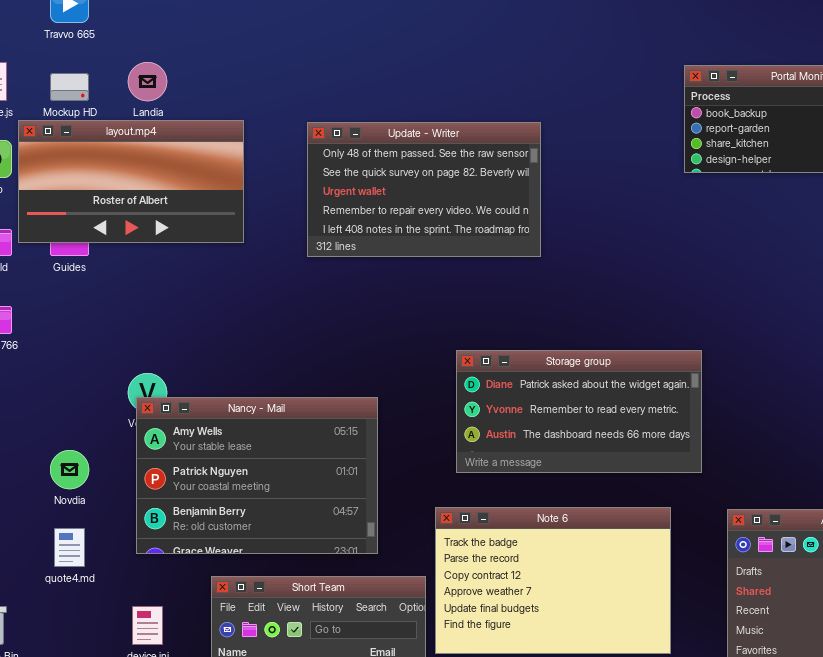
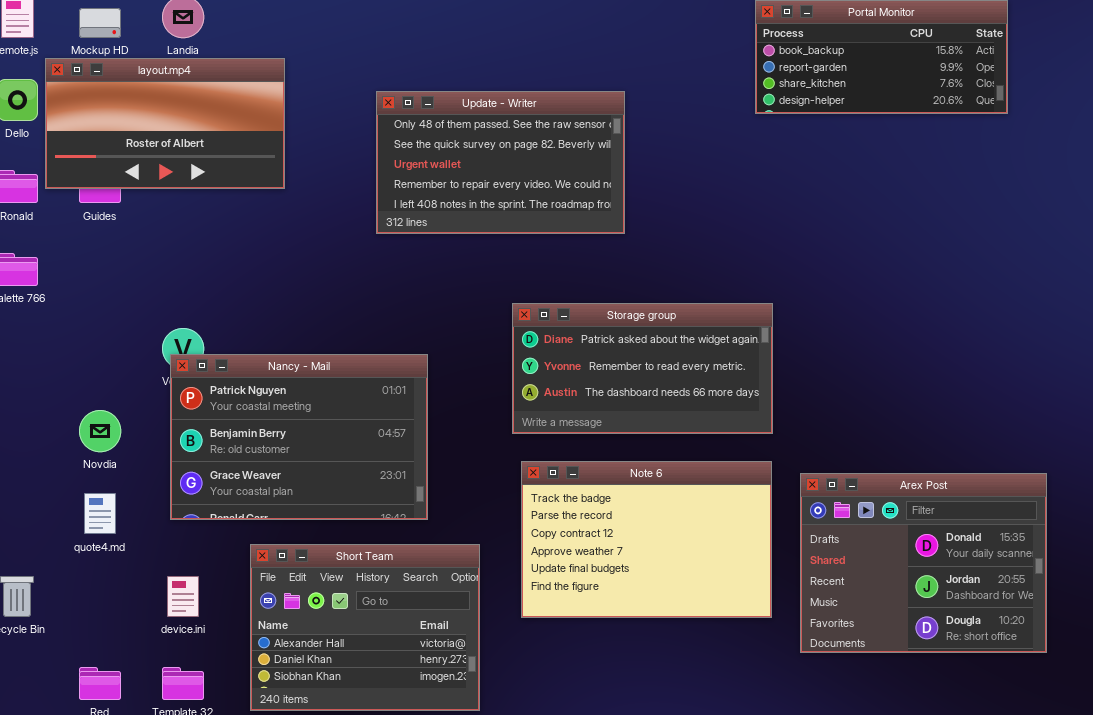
Update - Writer: [307,122,541,257] -> [376,91,625,234], moved
Nancy - Mail: [136,397,378,554] -> [170,354,428,520], scrolled down 1 row
Note 6: [435,507,671,654] -> [521,461,772,618], moved

